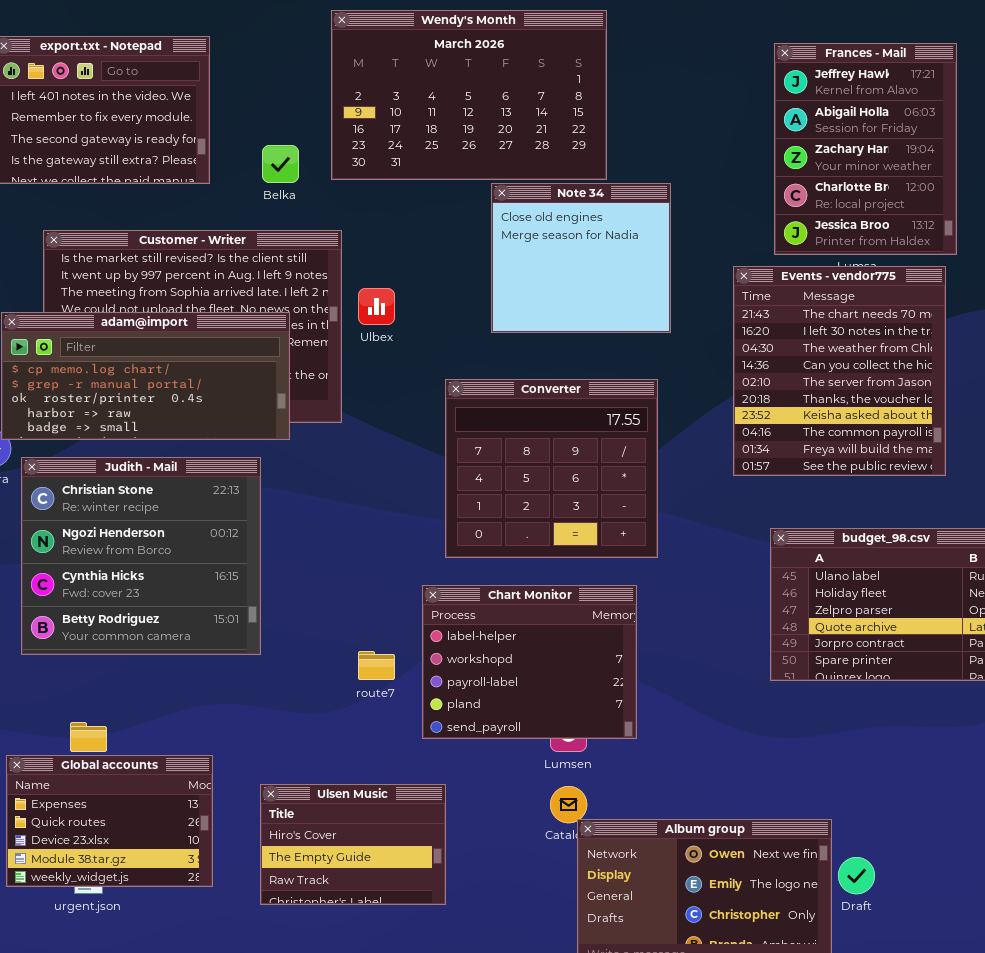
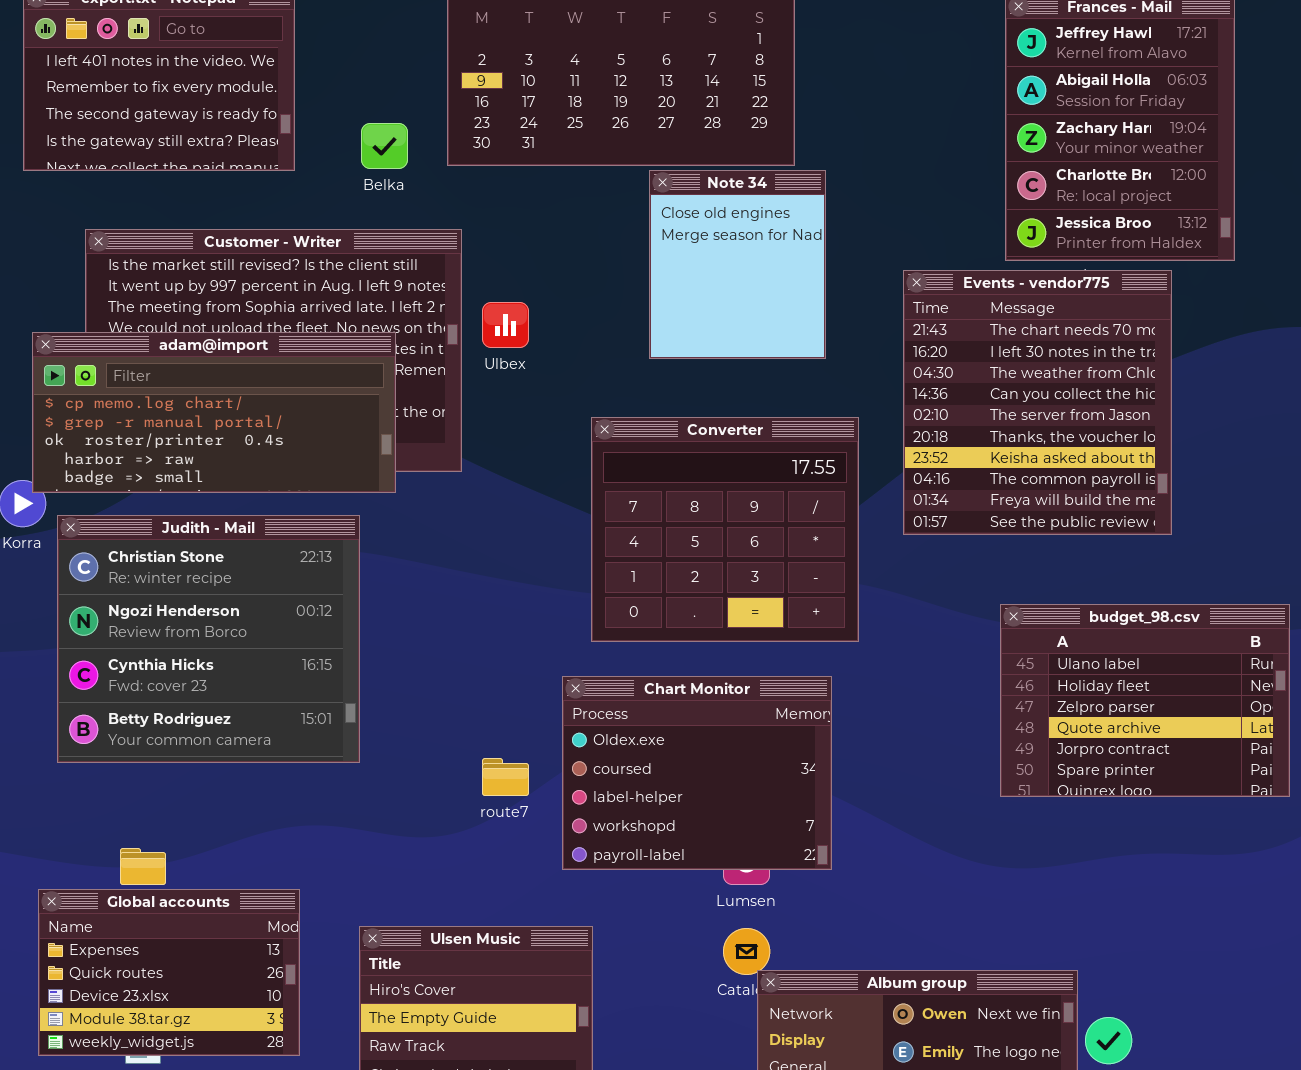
Note 34: [491,183,671,333] -> [649,170,826,359], resized
Events - vendor775: [733,266,946,476] -> [903,270,1172,535], moved
Chart Monitor: [422,585,637,739] -> [562,676,832,870], scrolled up 2 rows

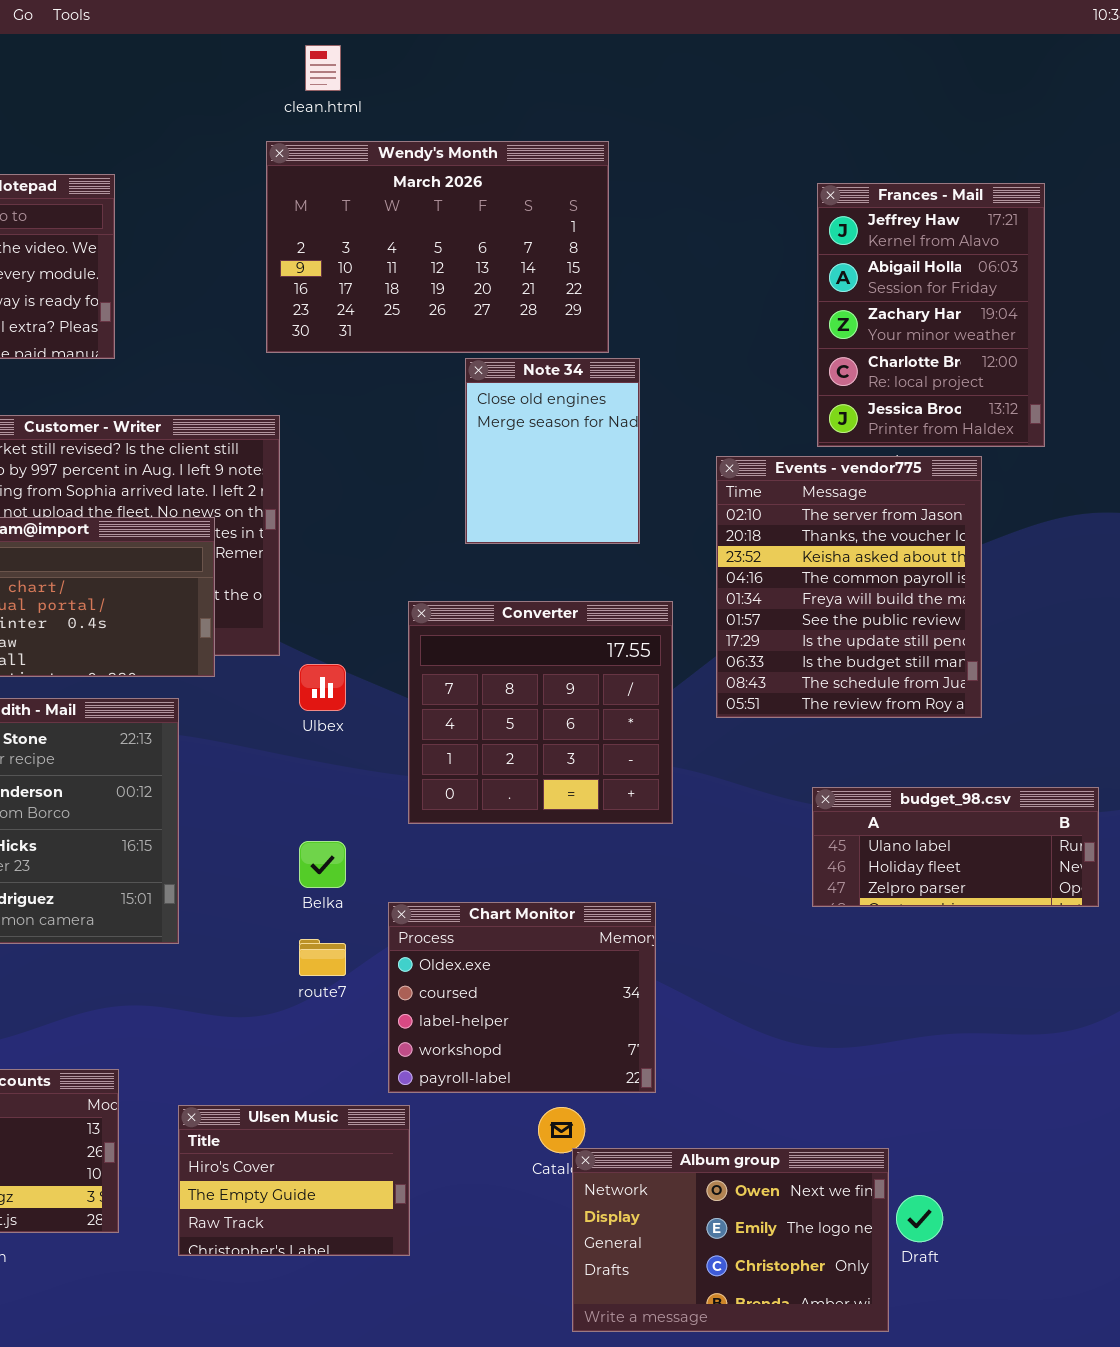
Belka: [361,123,408,169] -> [299,841,346,888], moved
Events - vendor775: [903,270,1172,535] -> [716,456,982,718], scrolled down 4 rows
Ulbex: [482,302,529,348] -> [299,664,346,711], moved
budget_98.csv: [1000,604,1290,797] -> [812,787,1099,907], resized
Chart Monitor: [562,676,832,870] -> [388,902,656,1093], moved

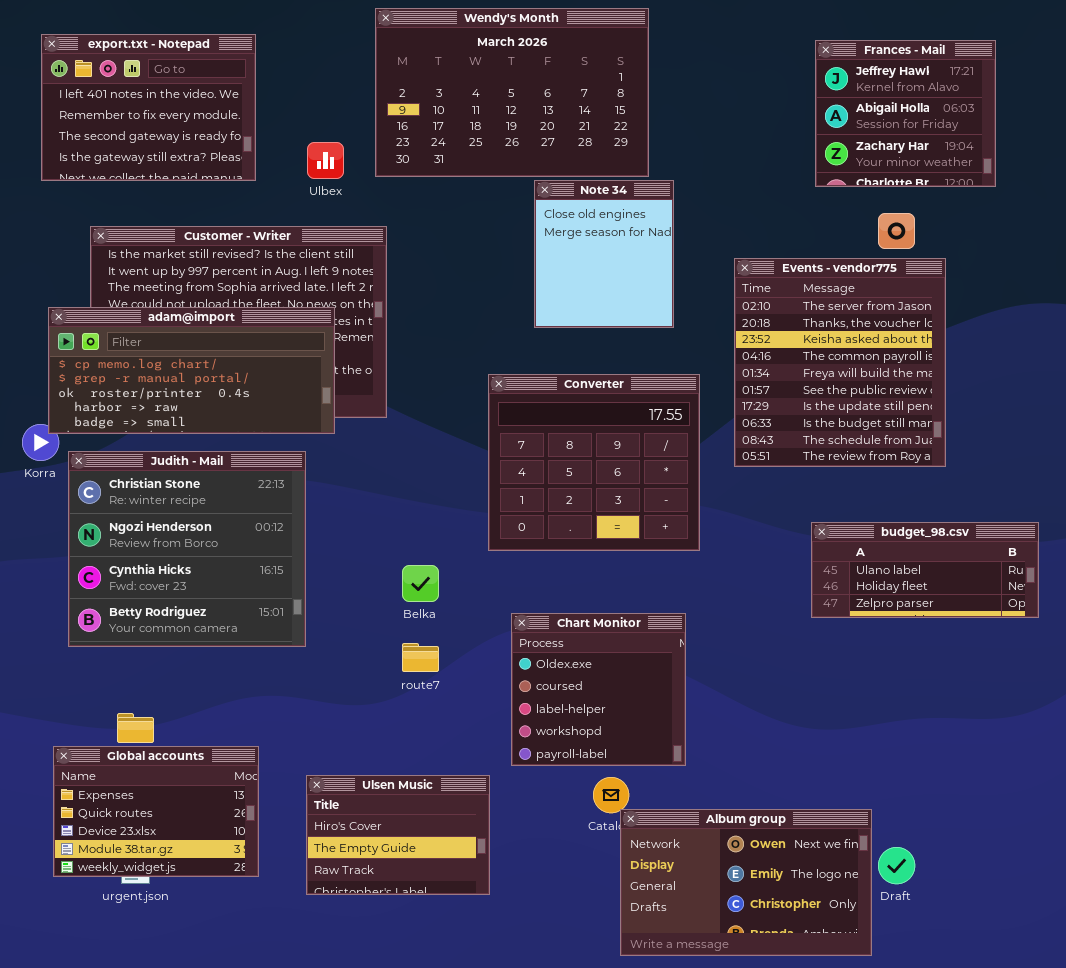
Frances - Mail: [817,183,1045,447] -> [815,40,996,187], resized
Ulbex: [299,664,346,711] -> [307,142,344,179], moved
Chart Monitor: [388,902,656,1093] -> [511,613,686,766], resized

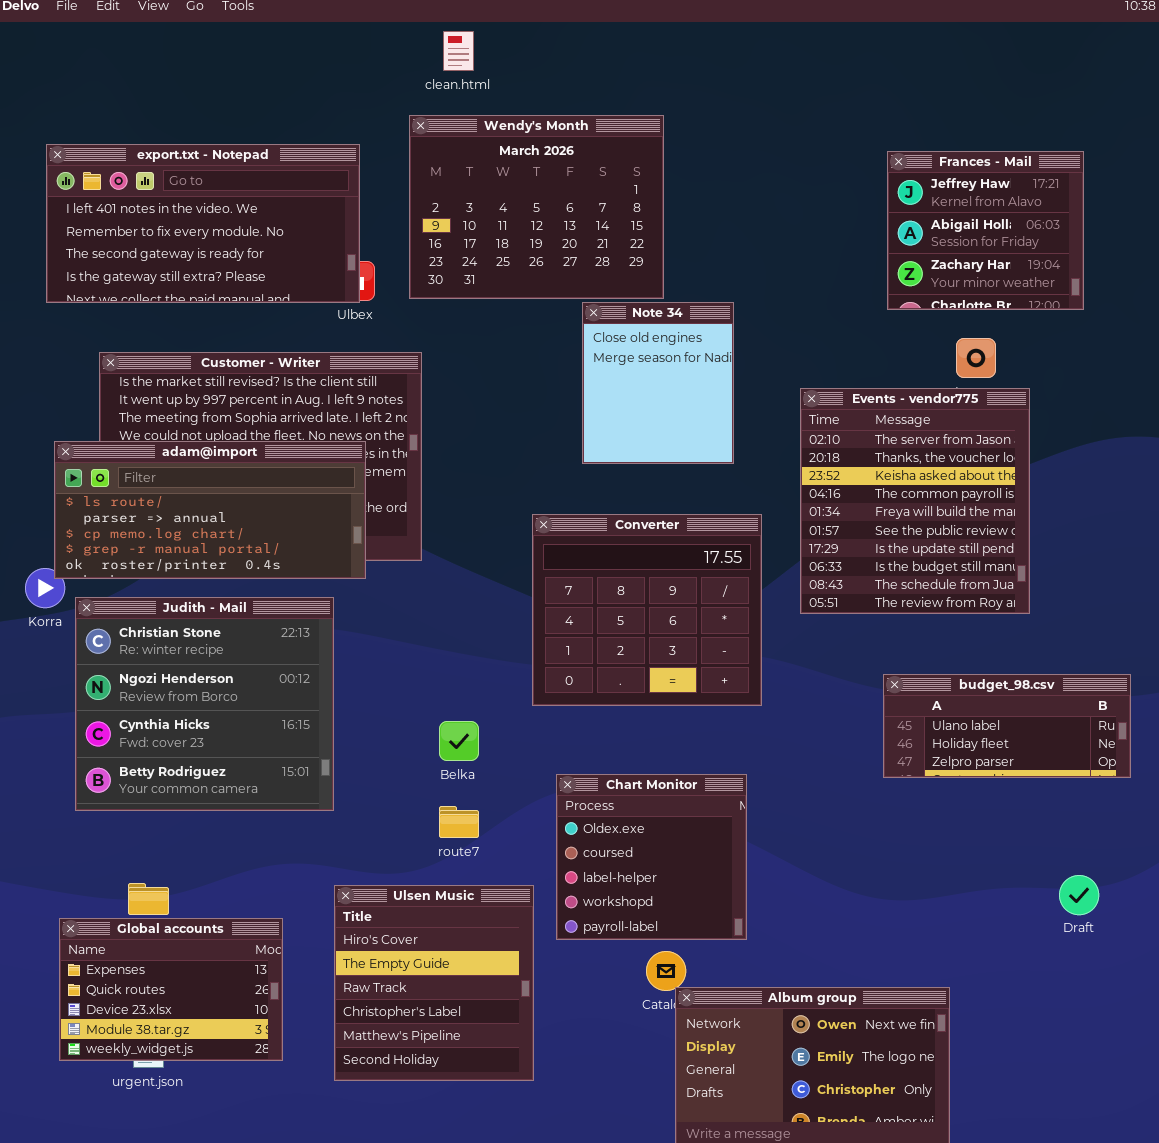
Wendy's Month: [375,8,649,177] -> [409,115,664,299], resized
export.txt - Notepad: [41,34,256,181] -> [46,144,360,303], resized
adam@import: [48,307,335,434] -> [54,441,366,579], scrolled up 2 rows
Ulsen Music: [306,775,490,895] -> [334,885,534,1081], resized
Draft: [878,847,915,884] -> [1059,875,1099,915], moved

